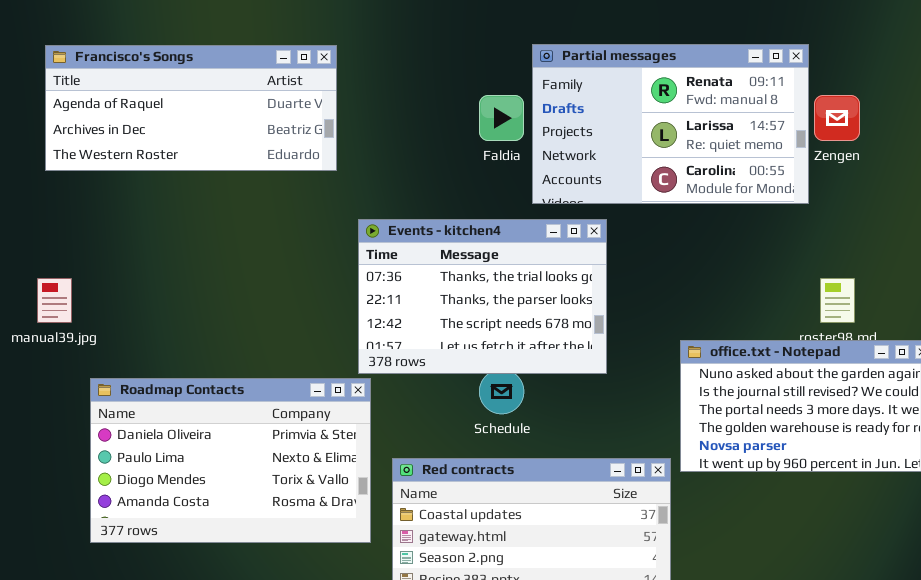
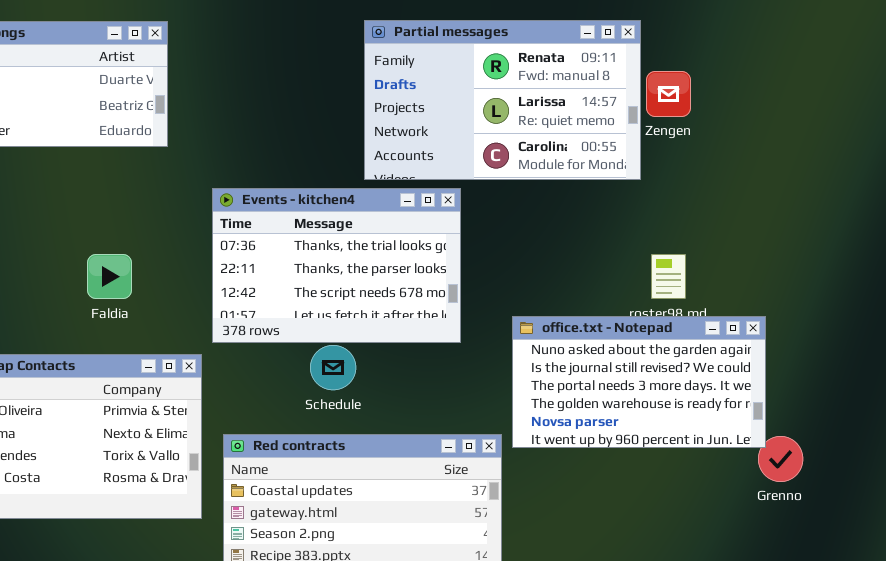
Faldia: [479,95,524,141] -> [87,254,132,299], moved
Events - kitchen4: [358,219,607,374] -> [212,188,461,343], moved

